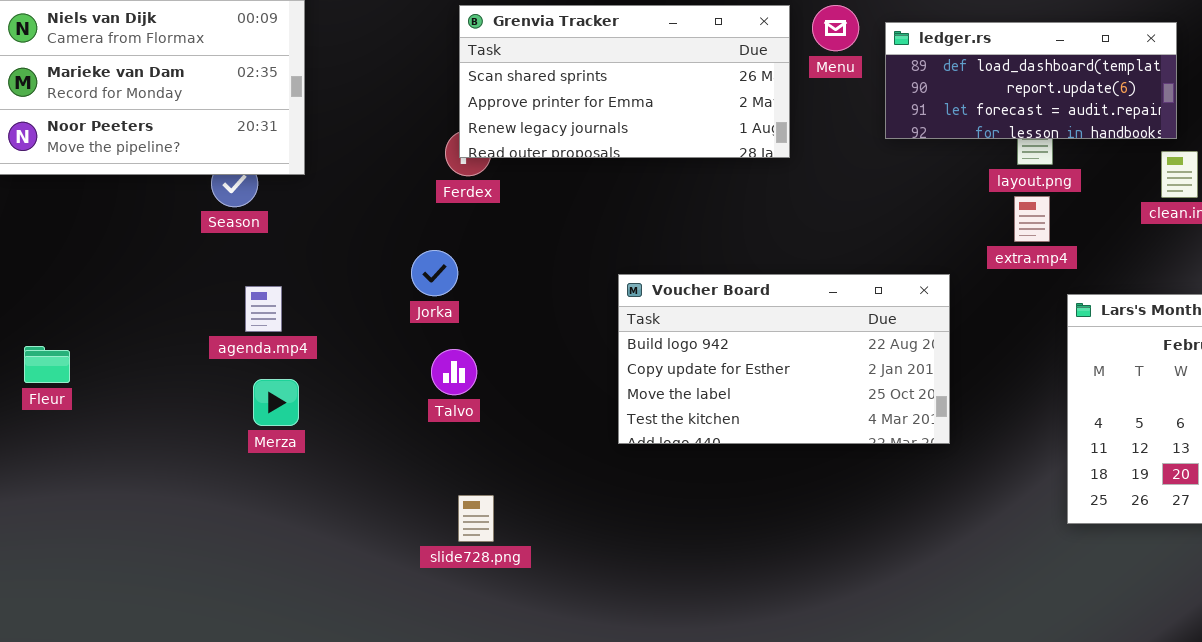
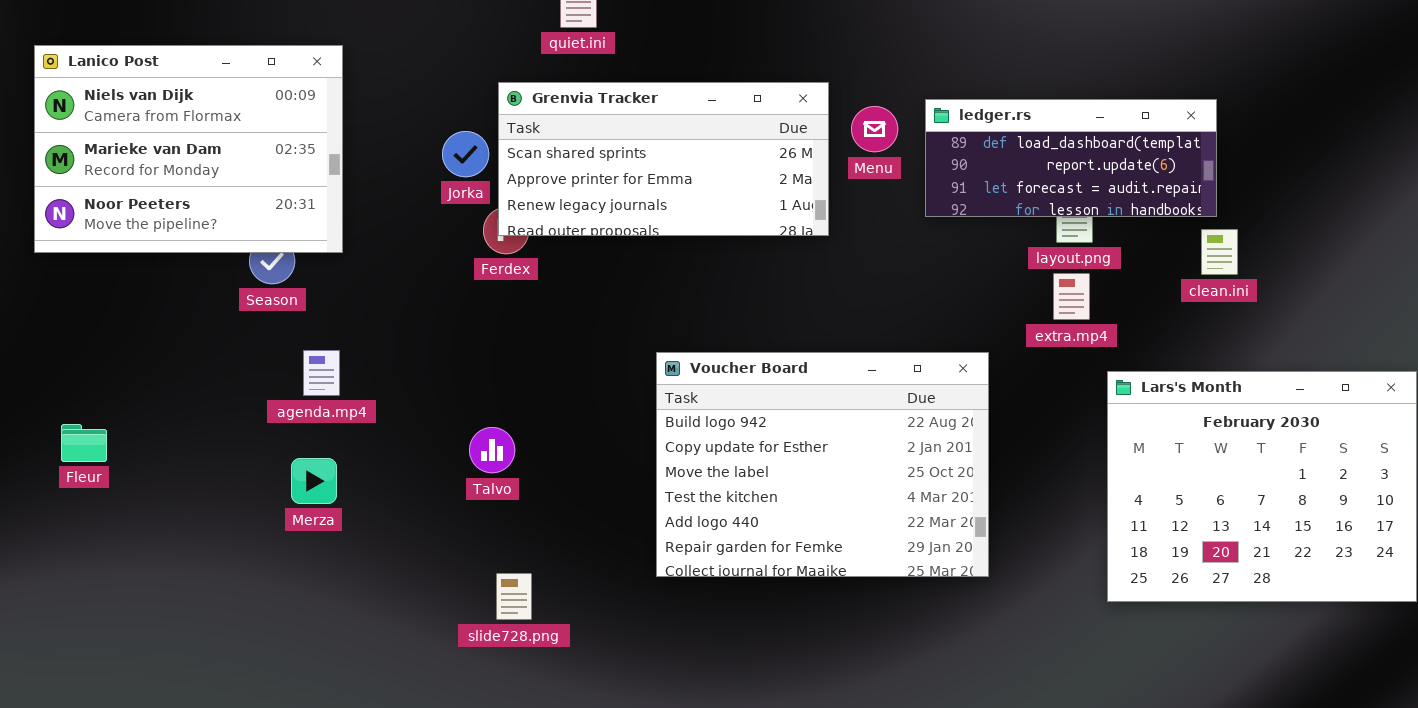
Menu: [812,5,859,51] -> [851,106,898,152], moved
Jorka: [411,250,458,296] -> [442,131,489,177], moved
Voucher Board: [618,274,950,444] -> [656,352,989,577], resized
agenda.mp4: [245,286,282,332] -> [303,350,340,396], moved

